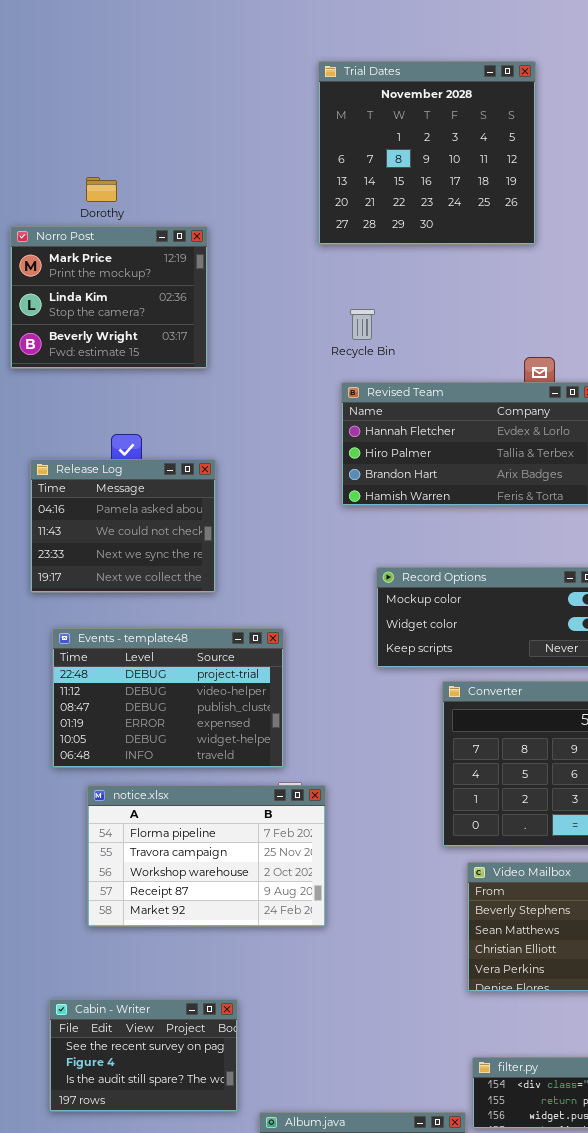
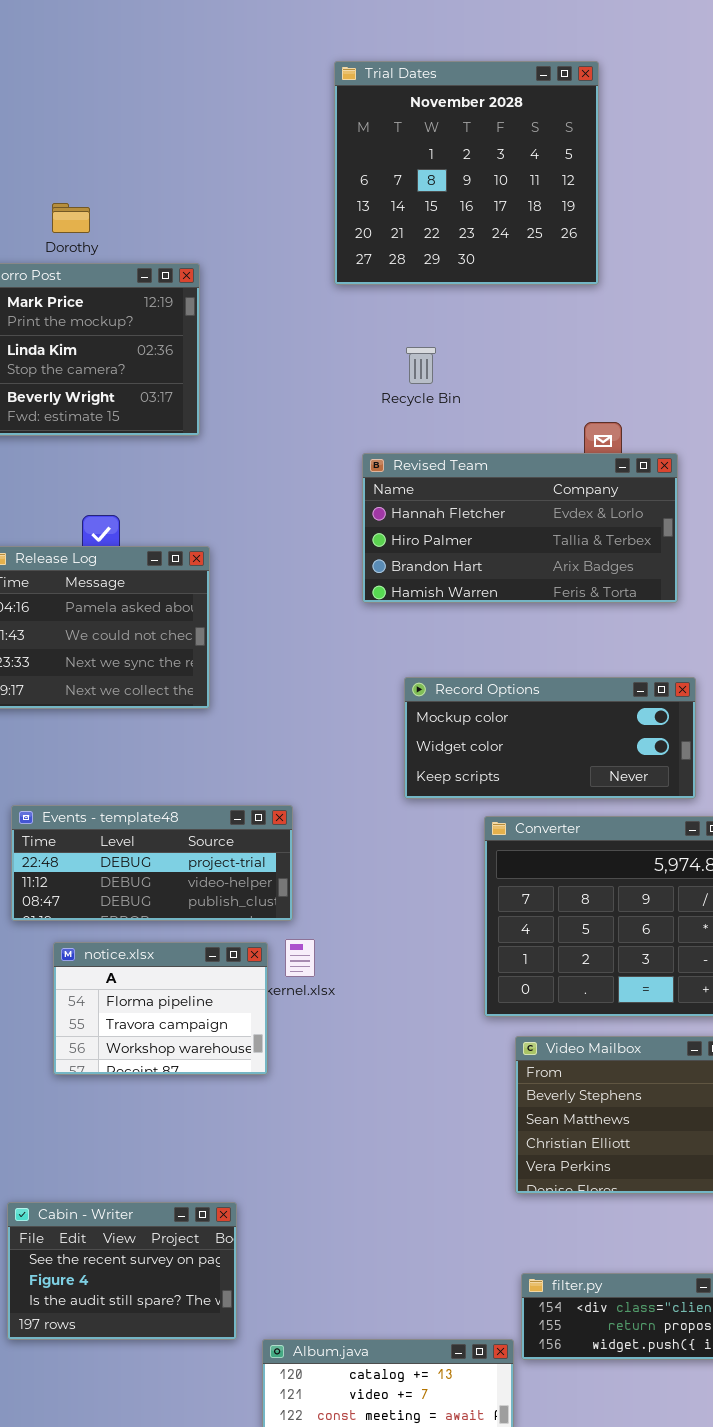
Recycle Bin: [350,309,375,340] -> [406,347,436,384], moved
Events - template48: [52,628,284,768] -> [11,805,293,921], resized
notice.xlsx: [87,785,326,927] -> [53,942,268,1075], resized

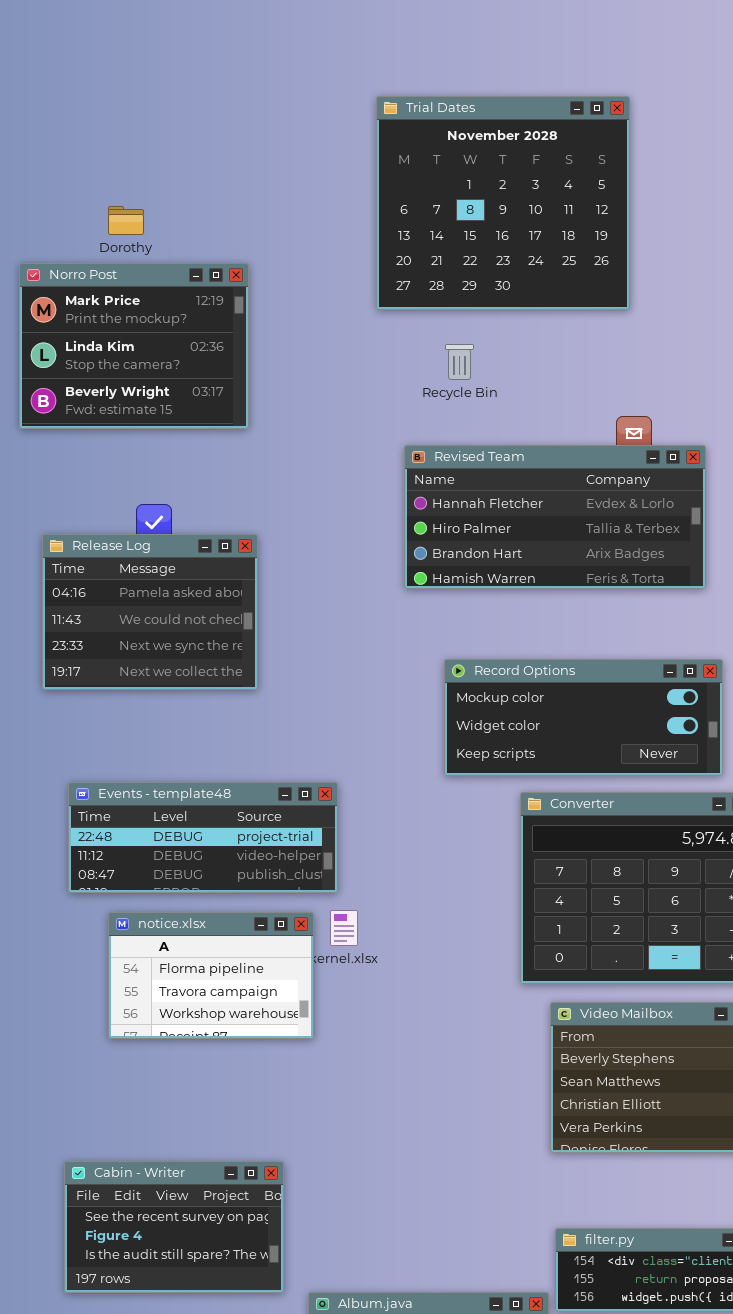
Trial Dates: [334,61,599,285] -> [376,96,630,310], moved

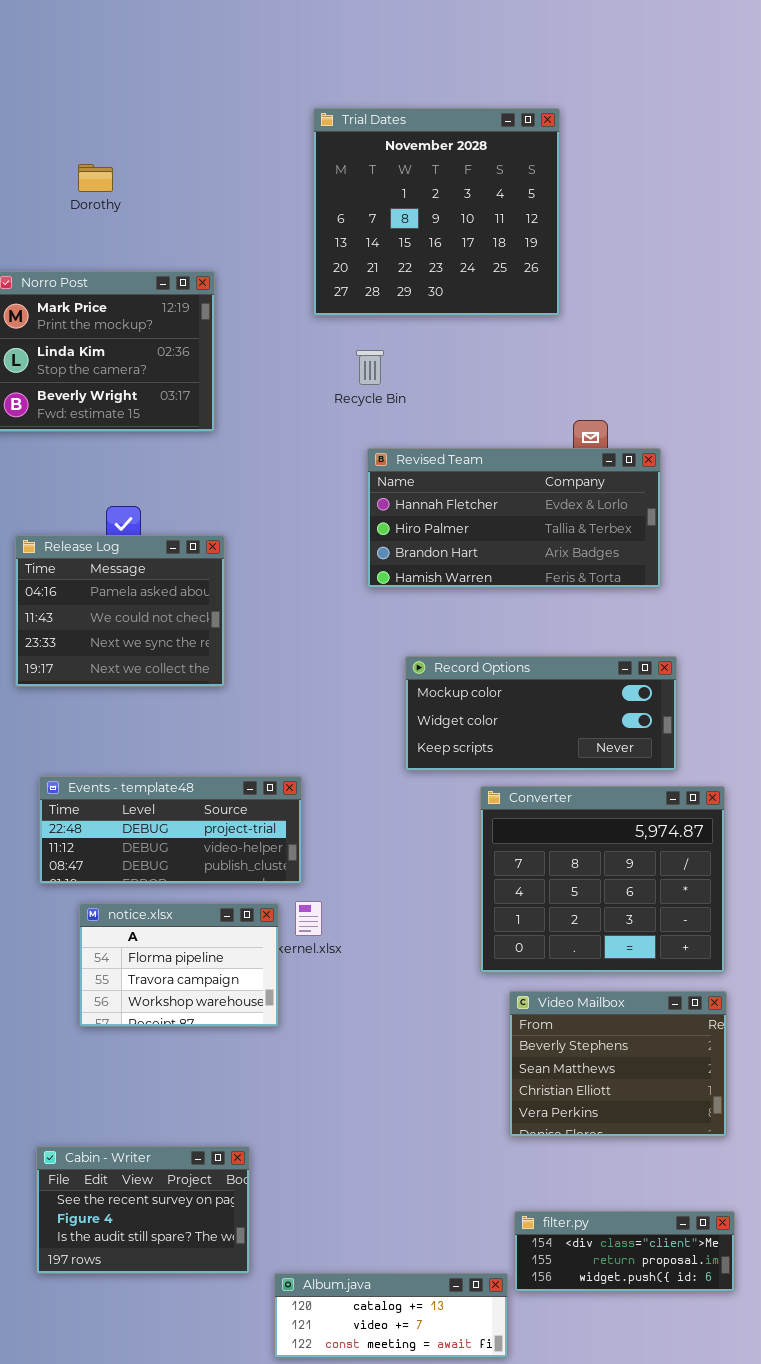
Trial Dates: [376,96,630,310] -> [313,108,560,316], moved
Dorothy: [108,206,144,235] -> [78,164,113,192], moved
Recycle Bin: [445,344,474,380] -> [356,350,384,385], moved

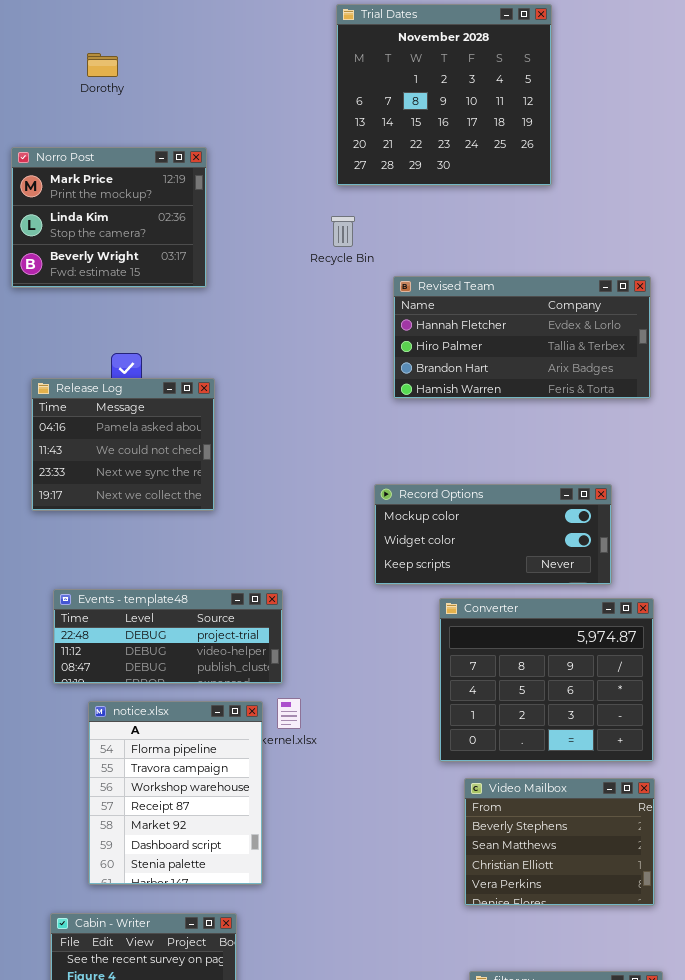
Trial Dates: [313,108,560,316] -> [336,4,552,186], moved
Revised Team: [367,448,661,588] -> [393,276,651,399], moved
notice.xlsx: [79,903,279,1027] -> [88,701,263,885], resized

